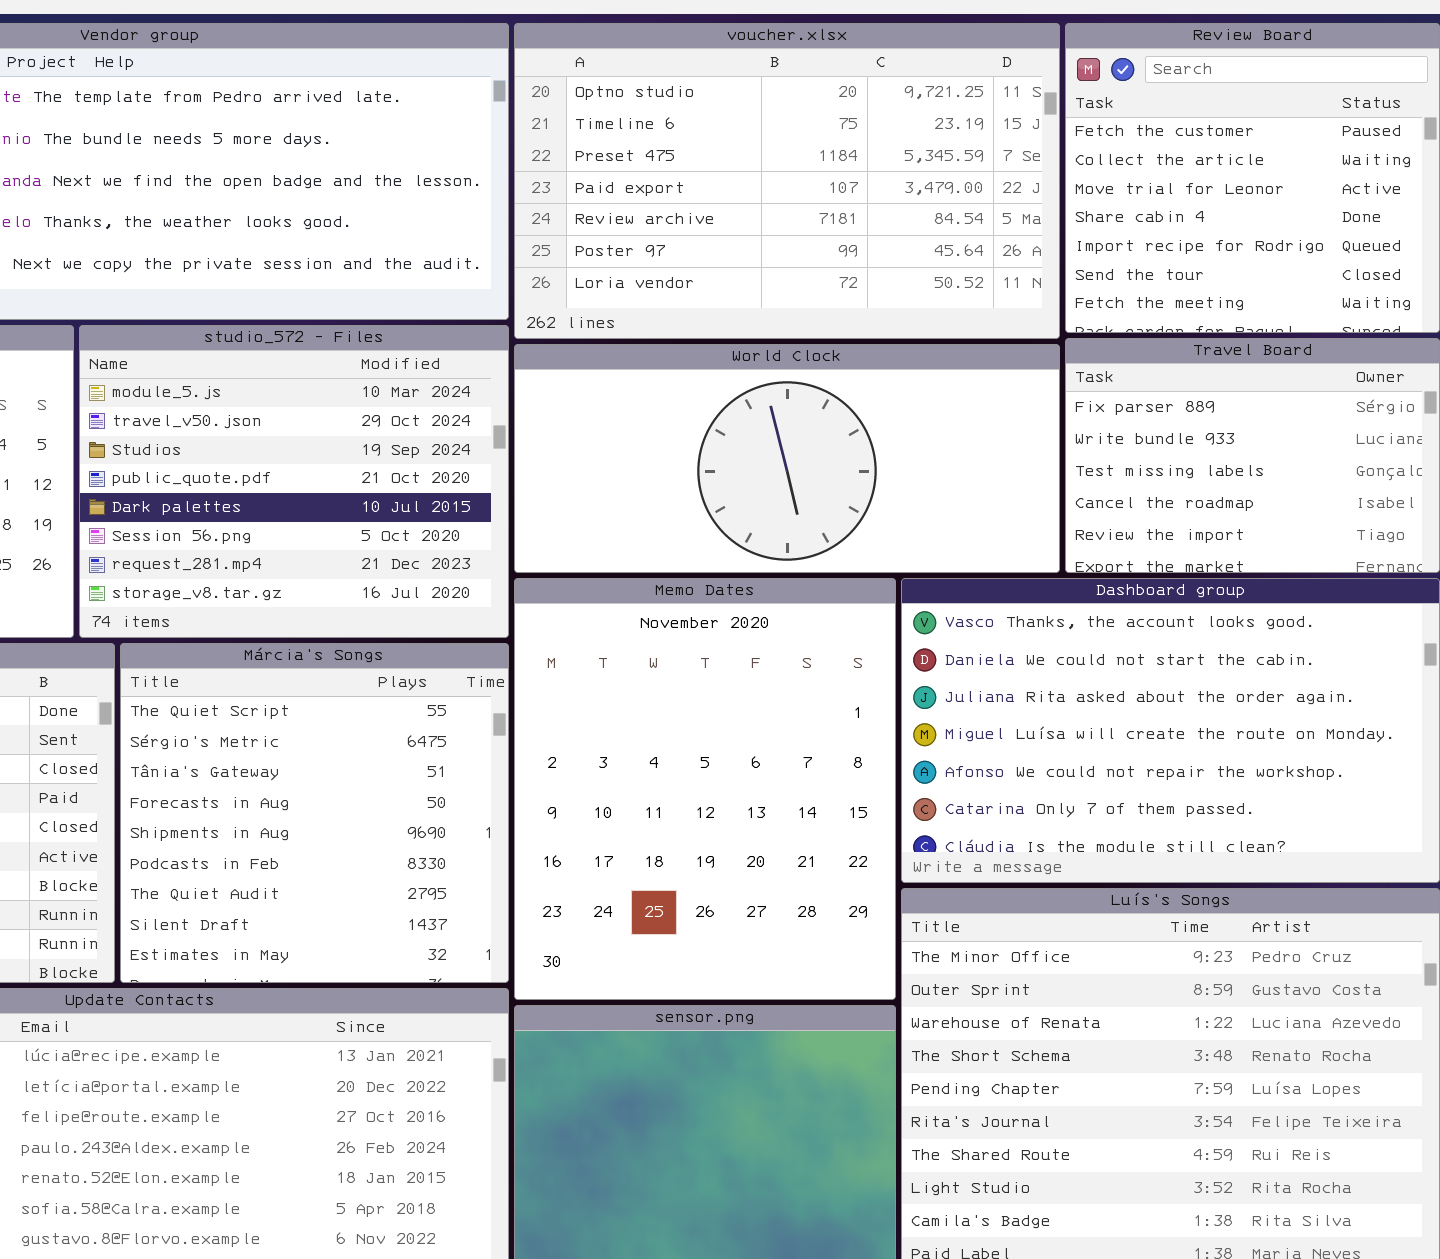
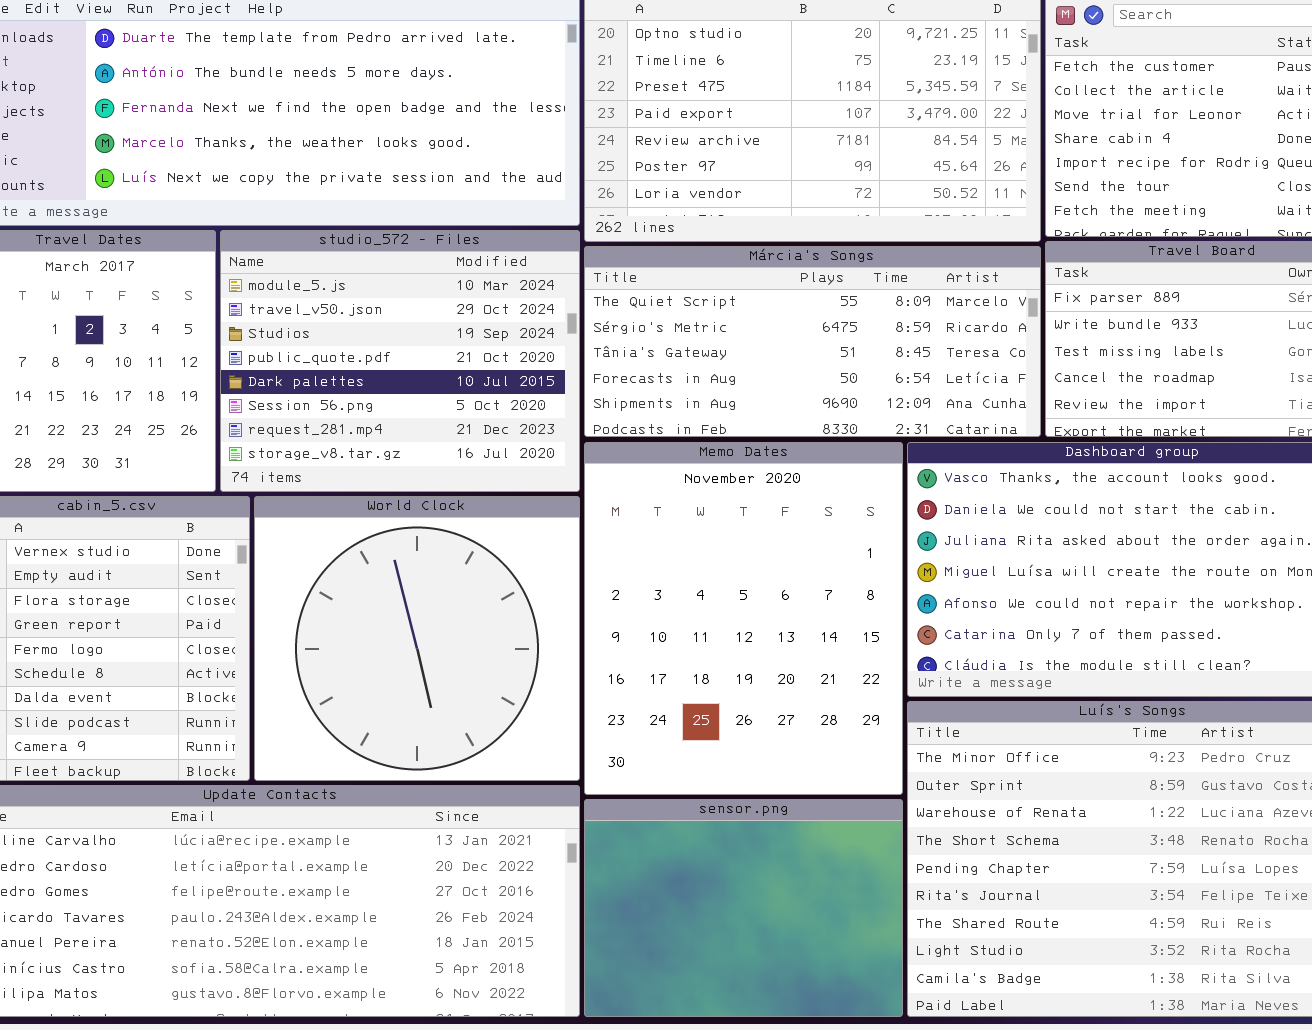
World Clock: [514,344,1060,573] -> [254,496,580,781], moved, resized
Márcia's Songs: [120,643,509,983] -> [584,246,1041,437], moved, resized

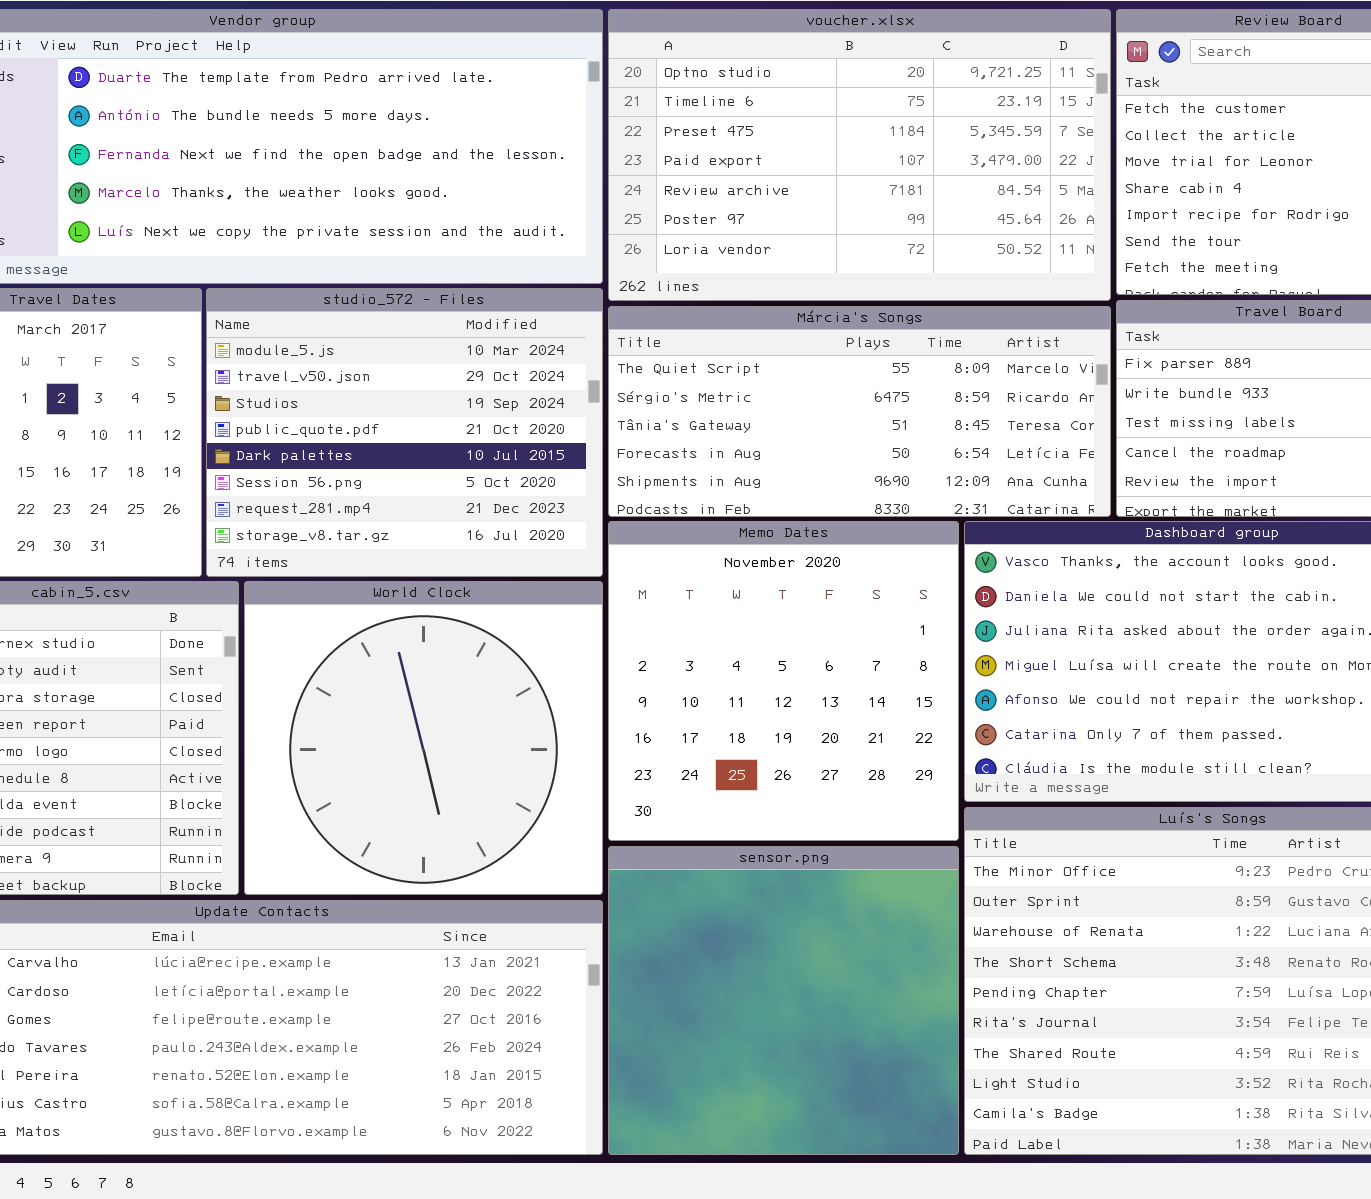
Memo Dates: [584,442,903,795] -> [608,521,959,841], resized
sensor.png: [584,799,903,1017] -> [608,846,959,1155], resized

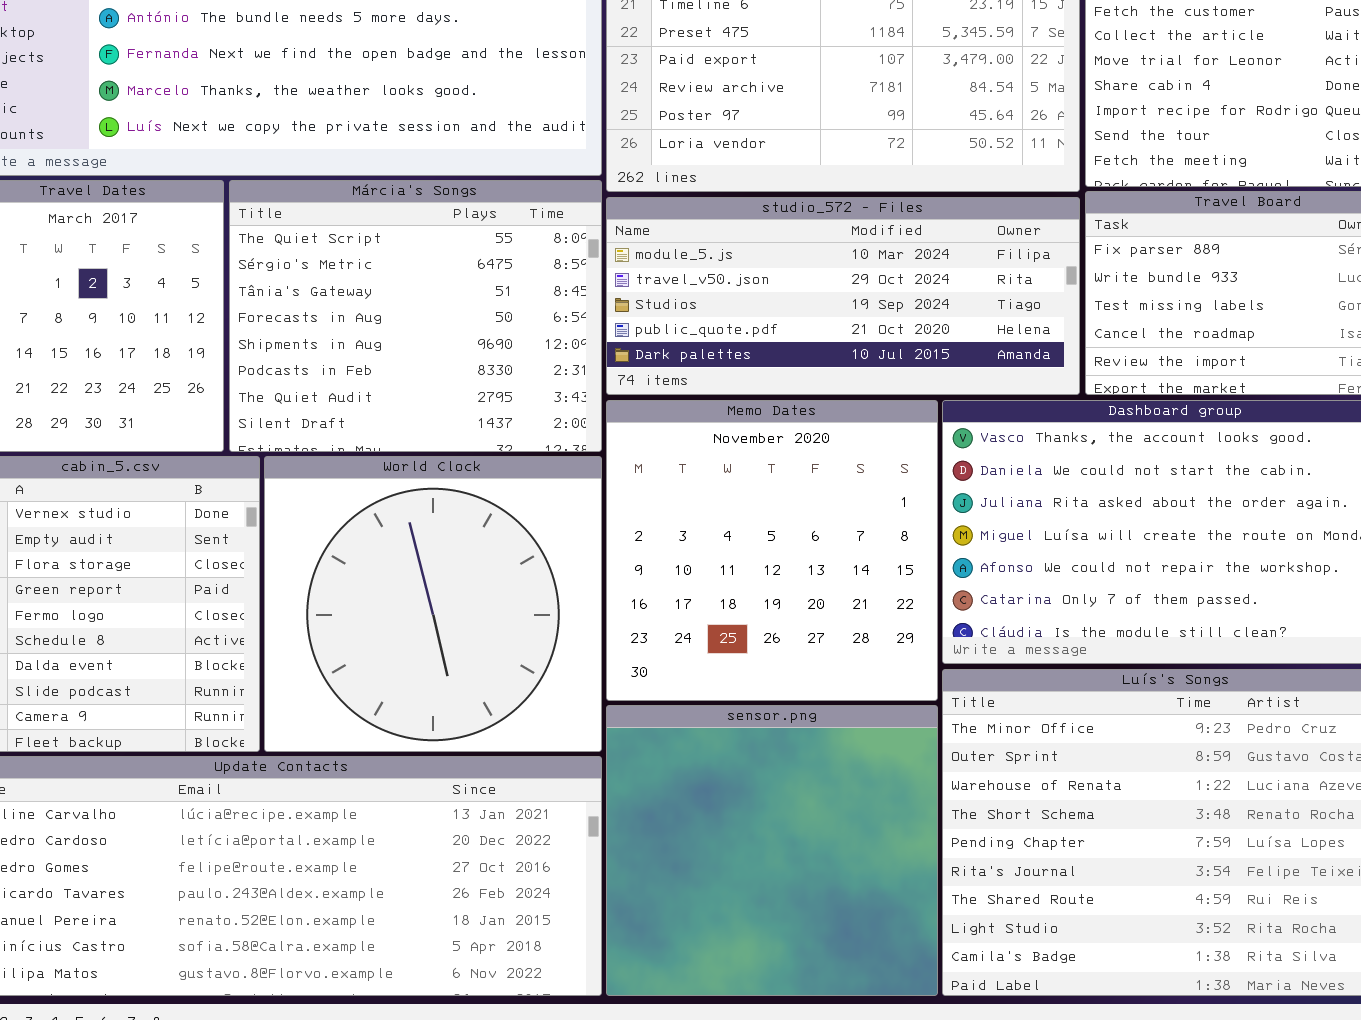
studio_572 - Files: [206,288,603,577] -> [606,197,1080,395], moved, resized
Márcia's Songs: [608,306,1111,517] -> [229,180,602,452], moved, resized

